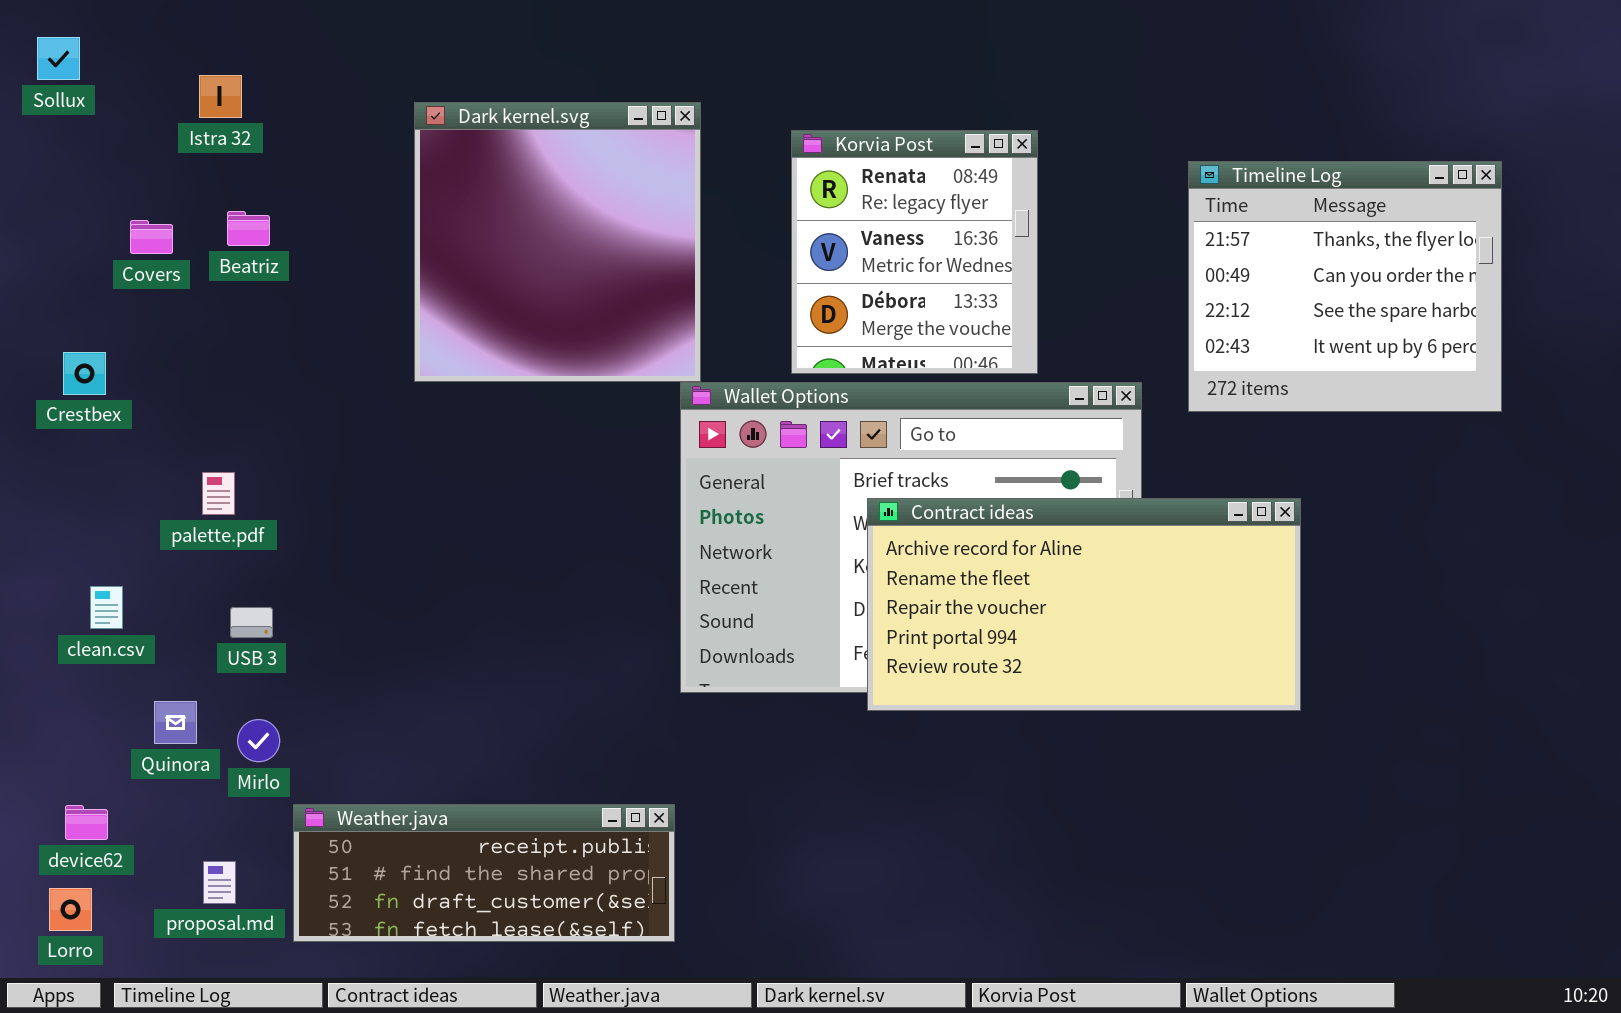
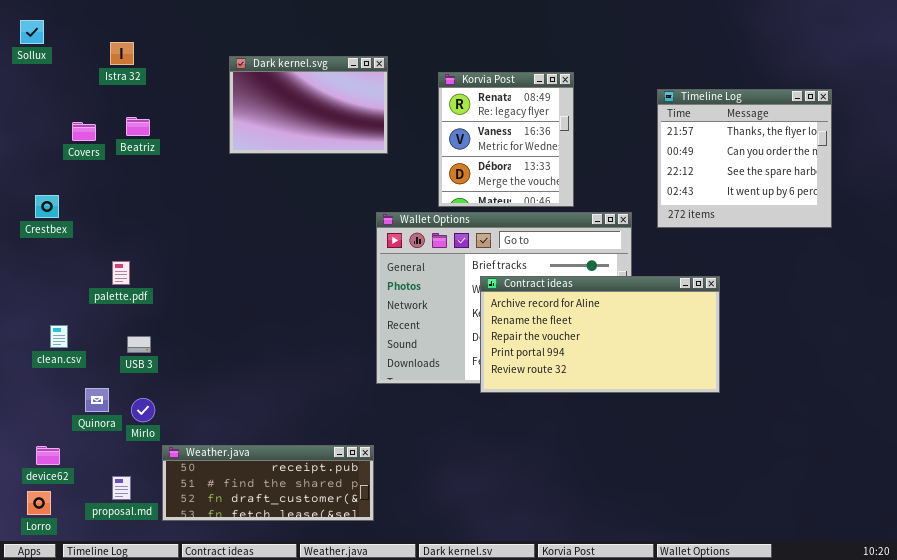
Dark kernel.svg: [414,102,701,382] -> [229,56,388,154], resized

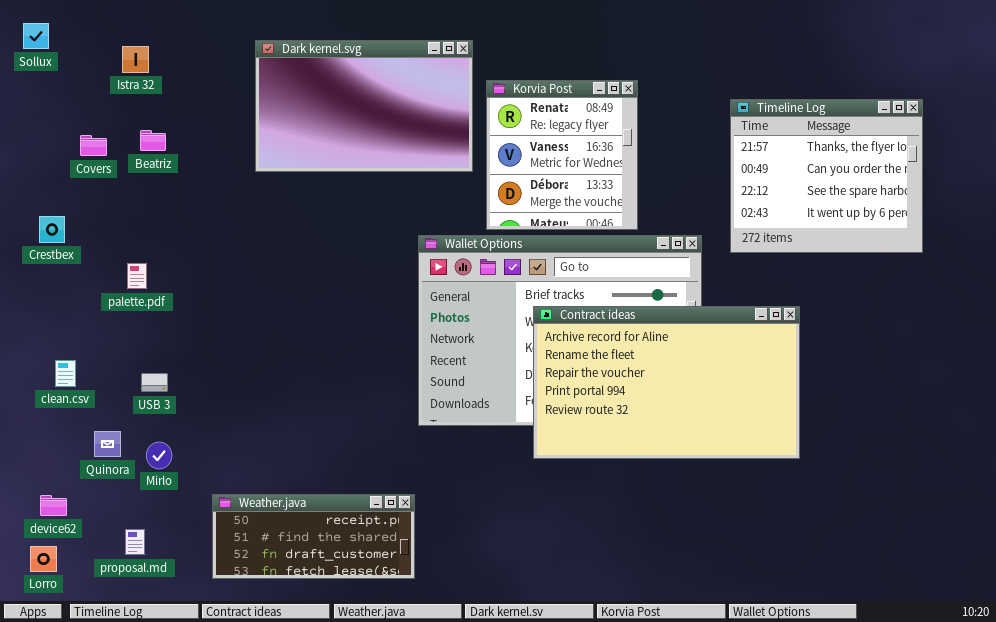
Dark kernel.svg: [229,56,388,154] -> [255,40,473,172], resized
palette.pdf: [112,261,130,285] -> [127,263,147,289], moved
Contract ideas: [480,276,720,393] -> [533,306,800,459], resized
Weather.java: [162,445,374,521] -> [212,494,415,579], resized

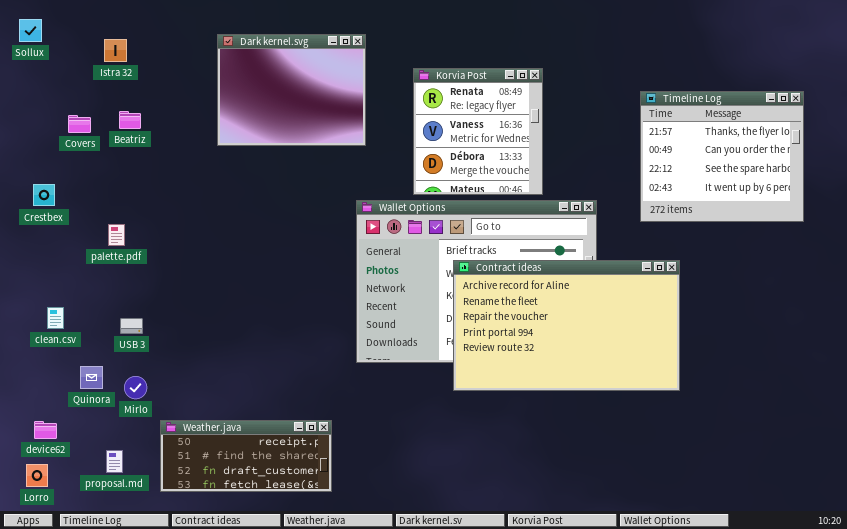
Dark kernel.svg: [255,40,473,172] -> [217,34,366,146], resized
Timeline Log: [730,99,923,253] -> [640,91,804,222], moved
Weather.java: [212,494,415,579] -> [160,420,332,492], moved

